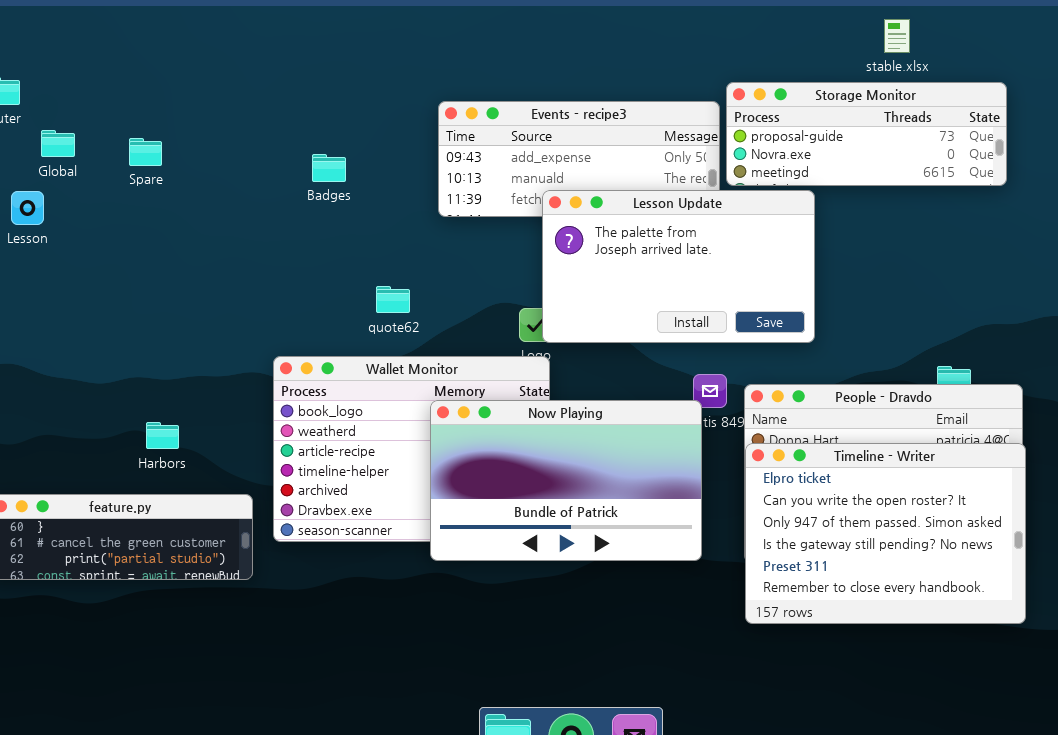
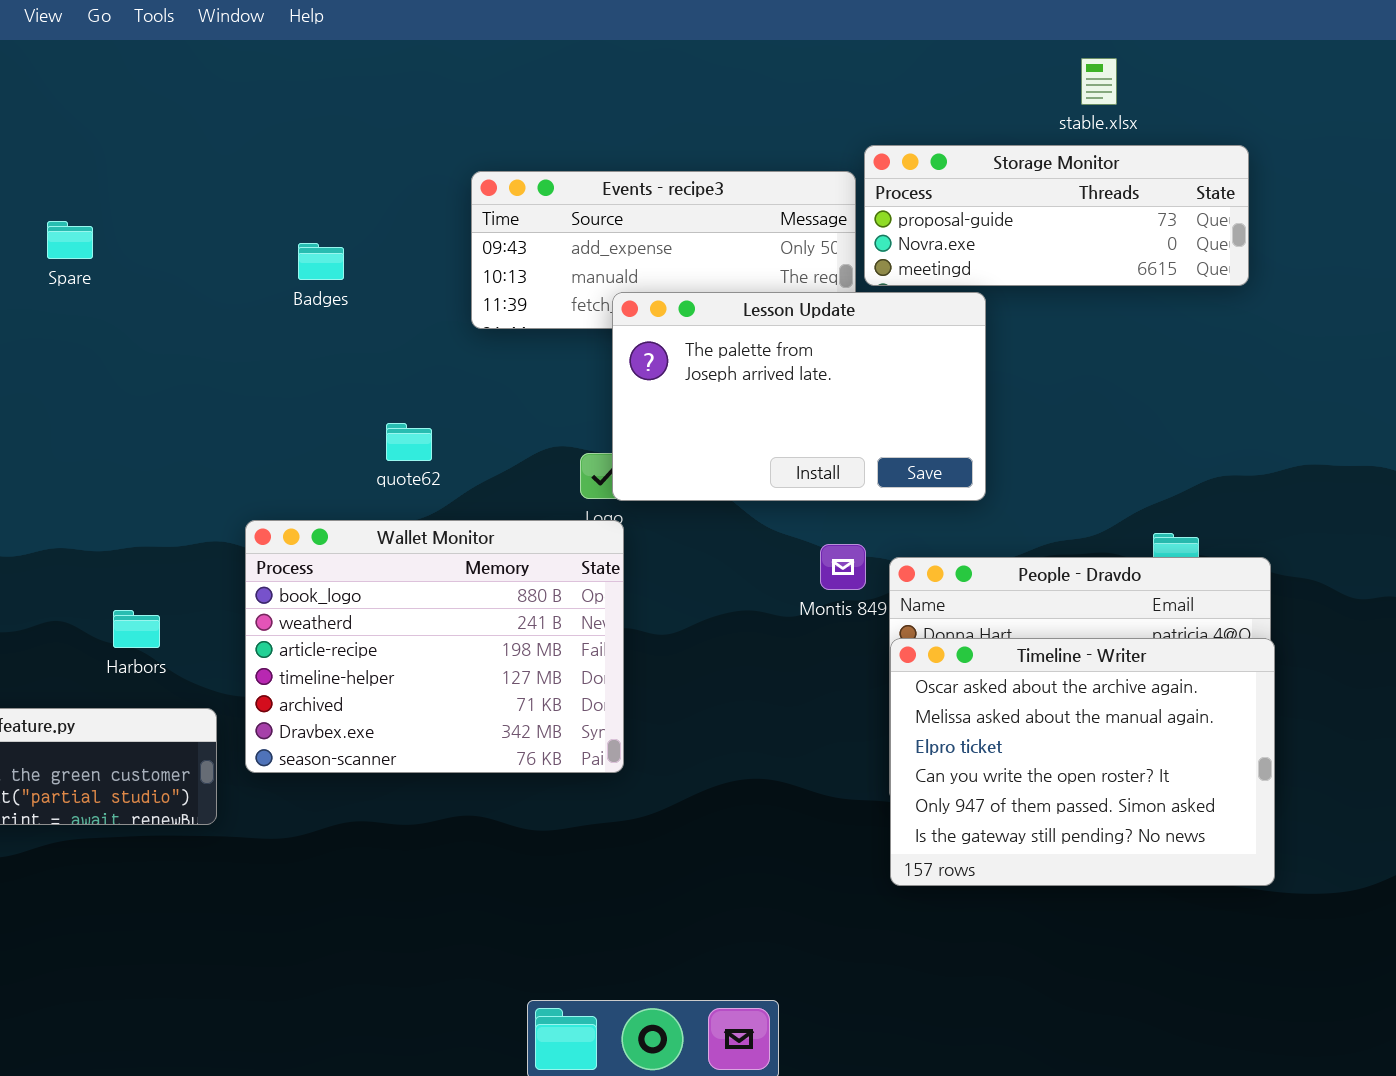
Now Playing: [430,400,702,561] -> none, closed
Harbors: [146,422,179,449] -> [113,610,160,648], moved
Timeline - Writer: [745,443,1026,624] -> [890,638,1275,886], scrolled up 2 rows

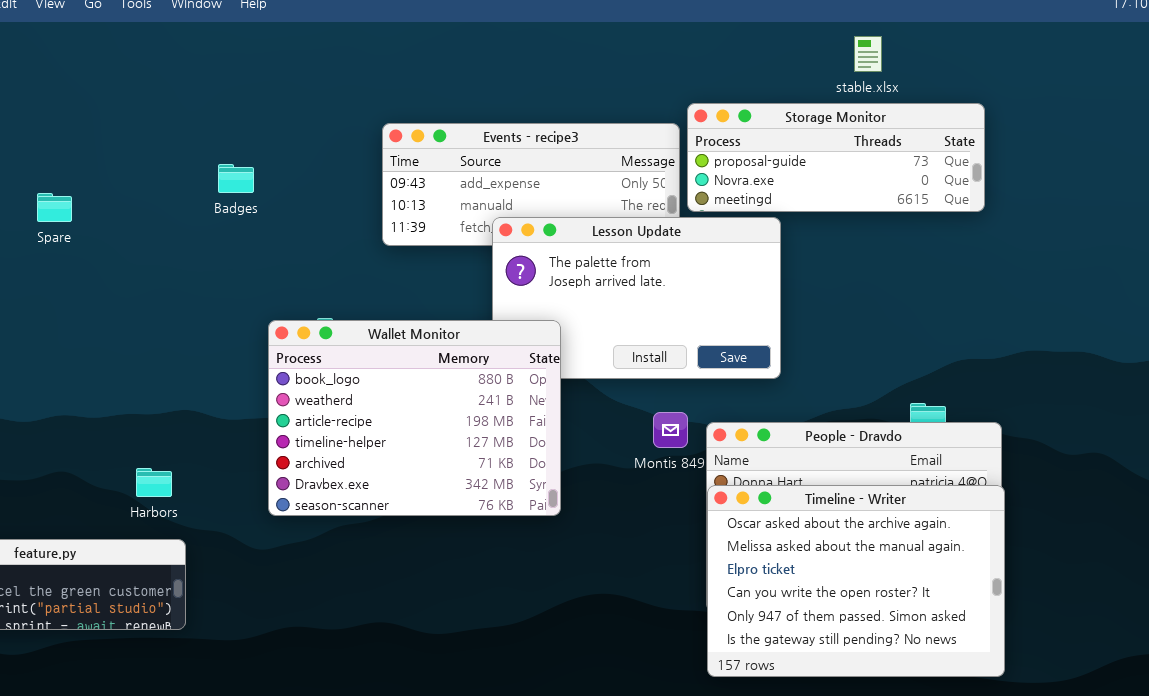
Spare: [47,221,93,259] -> [37,193,72,222], moved
Badges: [298,243,344,280] -> [218,164,254,193], moved
Wallet Monitor: [245,520,624,773] -> [268,320,561,516], moved
Harbors: [113,610,160,648] -> [136,468,172,497], moved

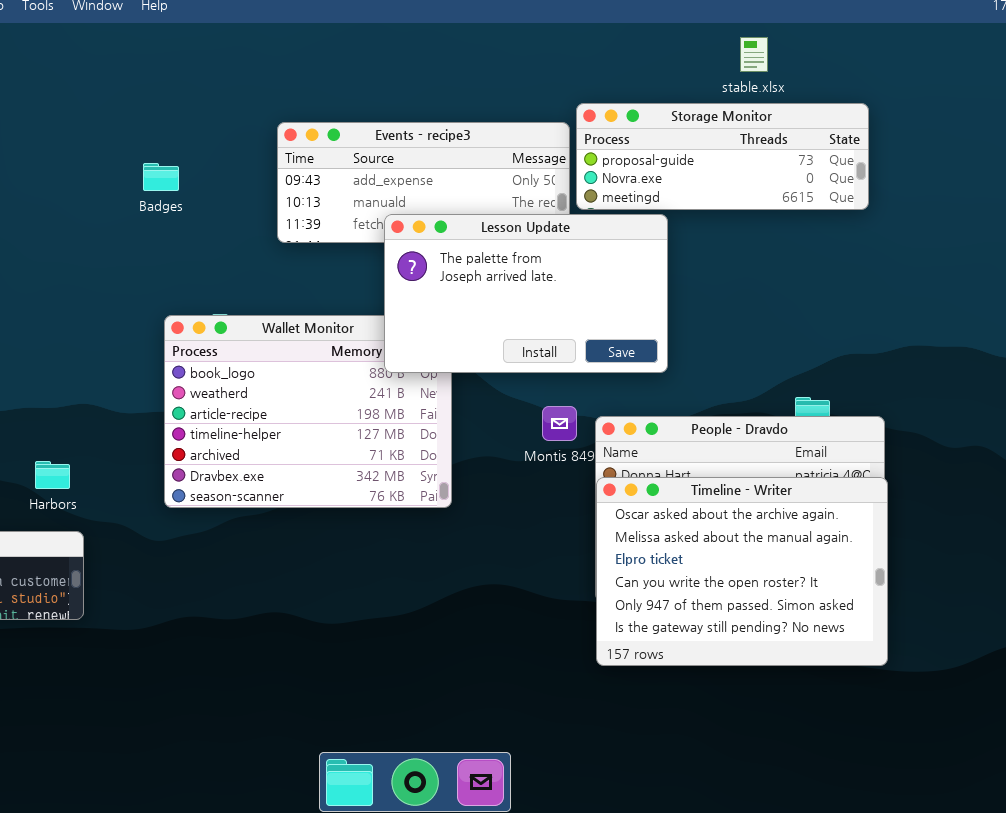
Badges: [218,164,254,193] -> [143,163,179,191], moved
Lesson Update: [492,217,781,379] -> [384,214,668,373], raised

